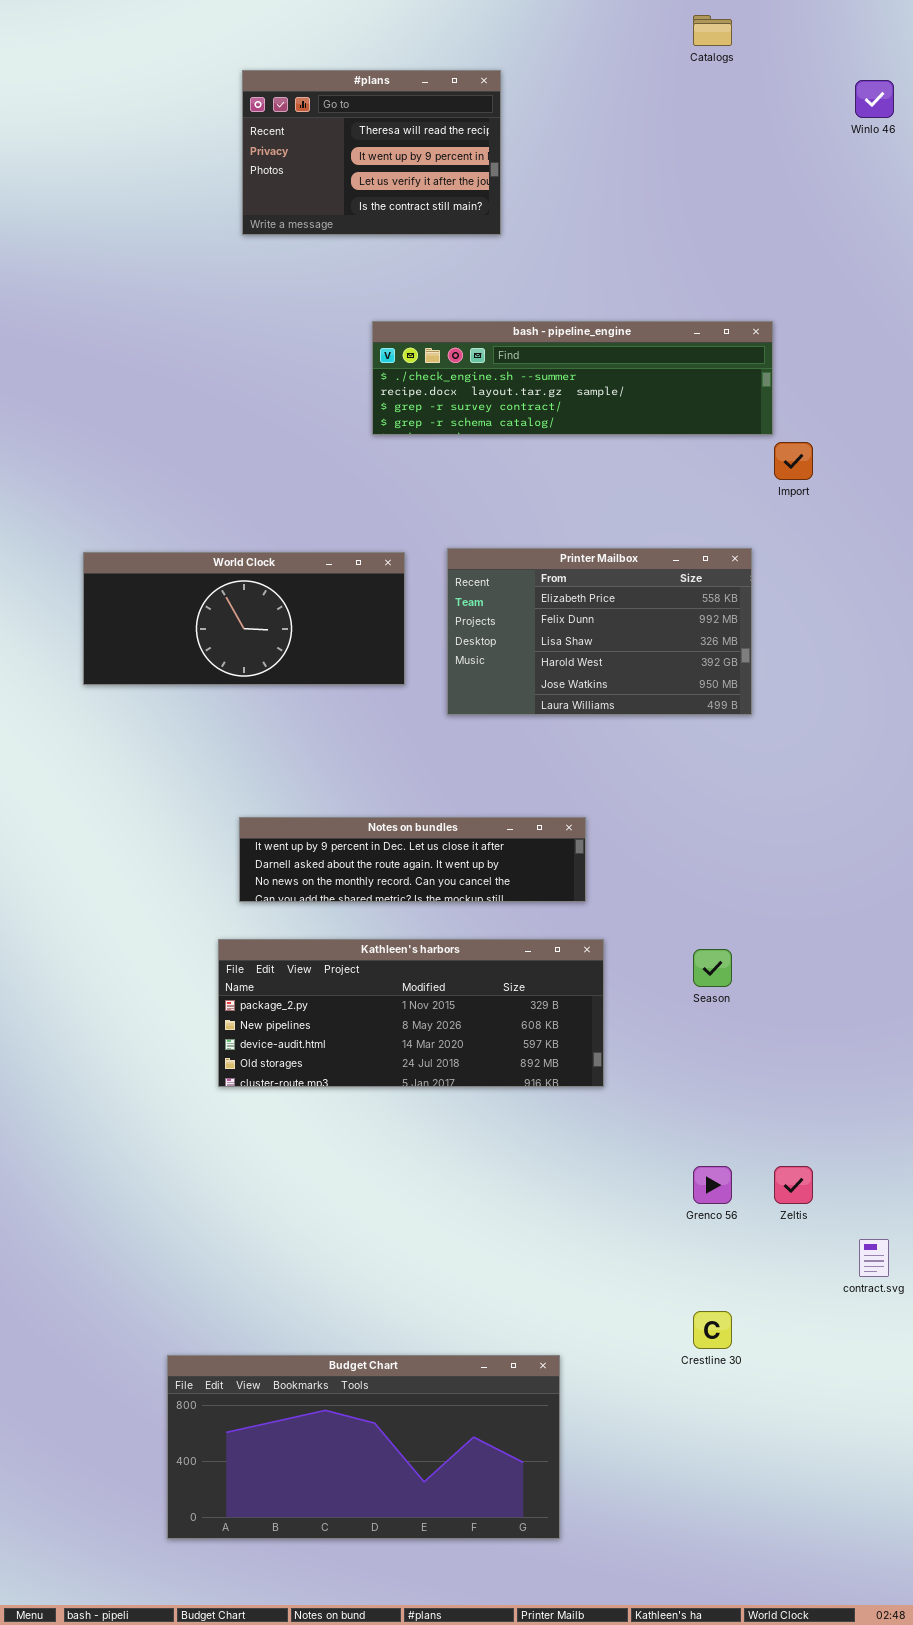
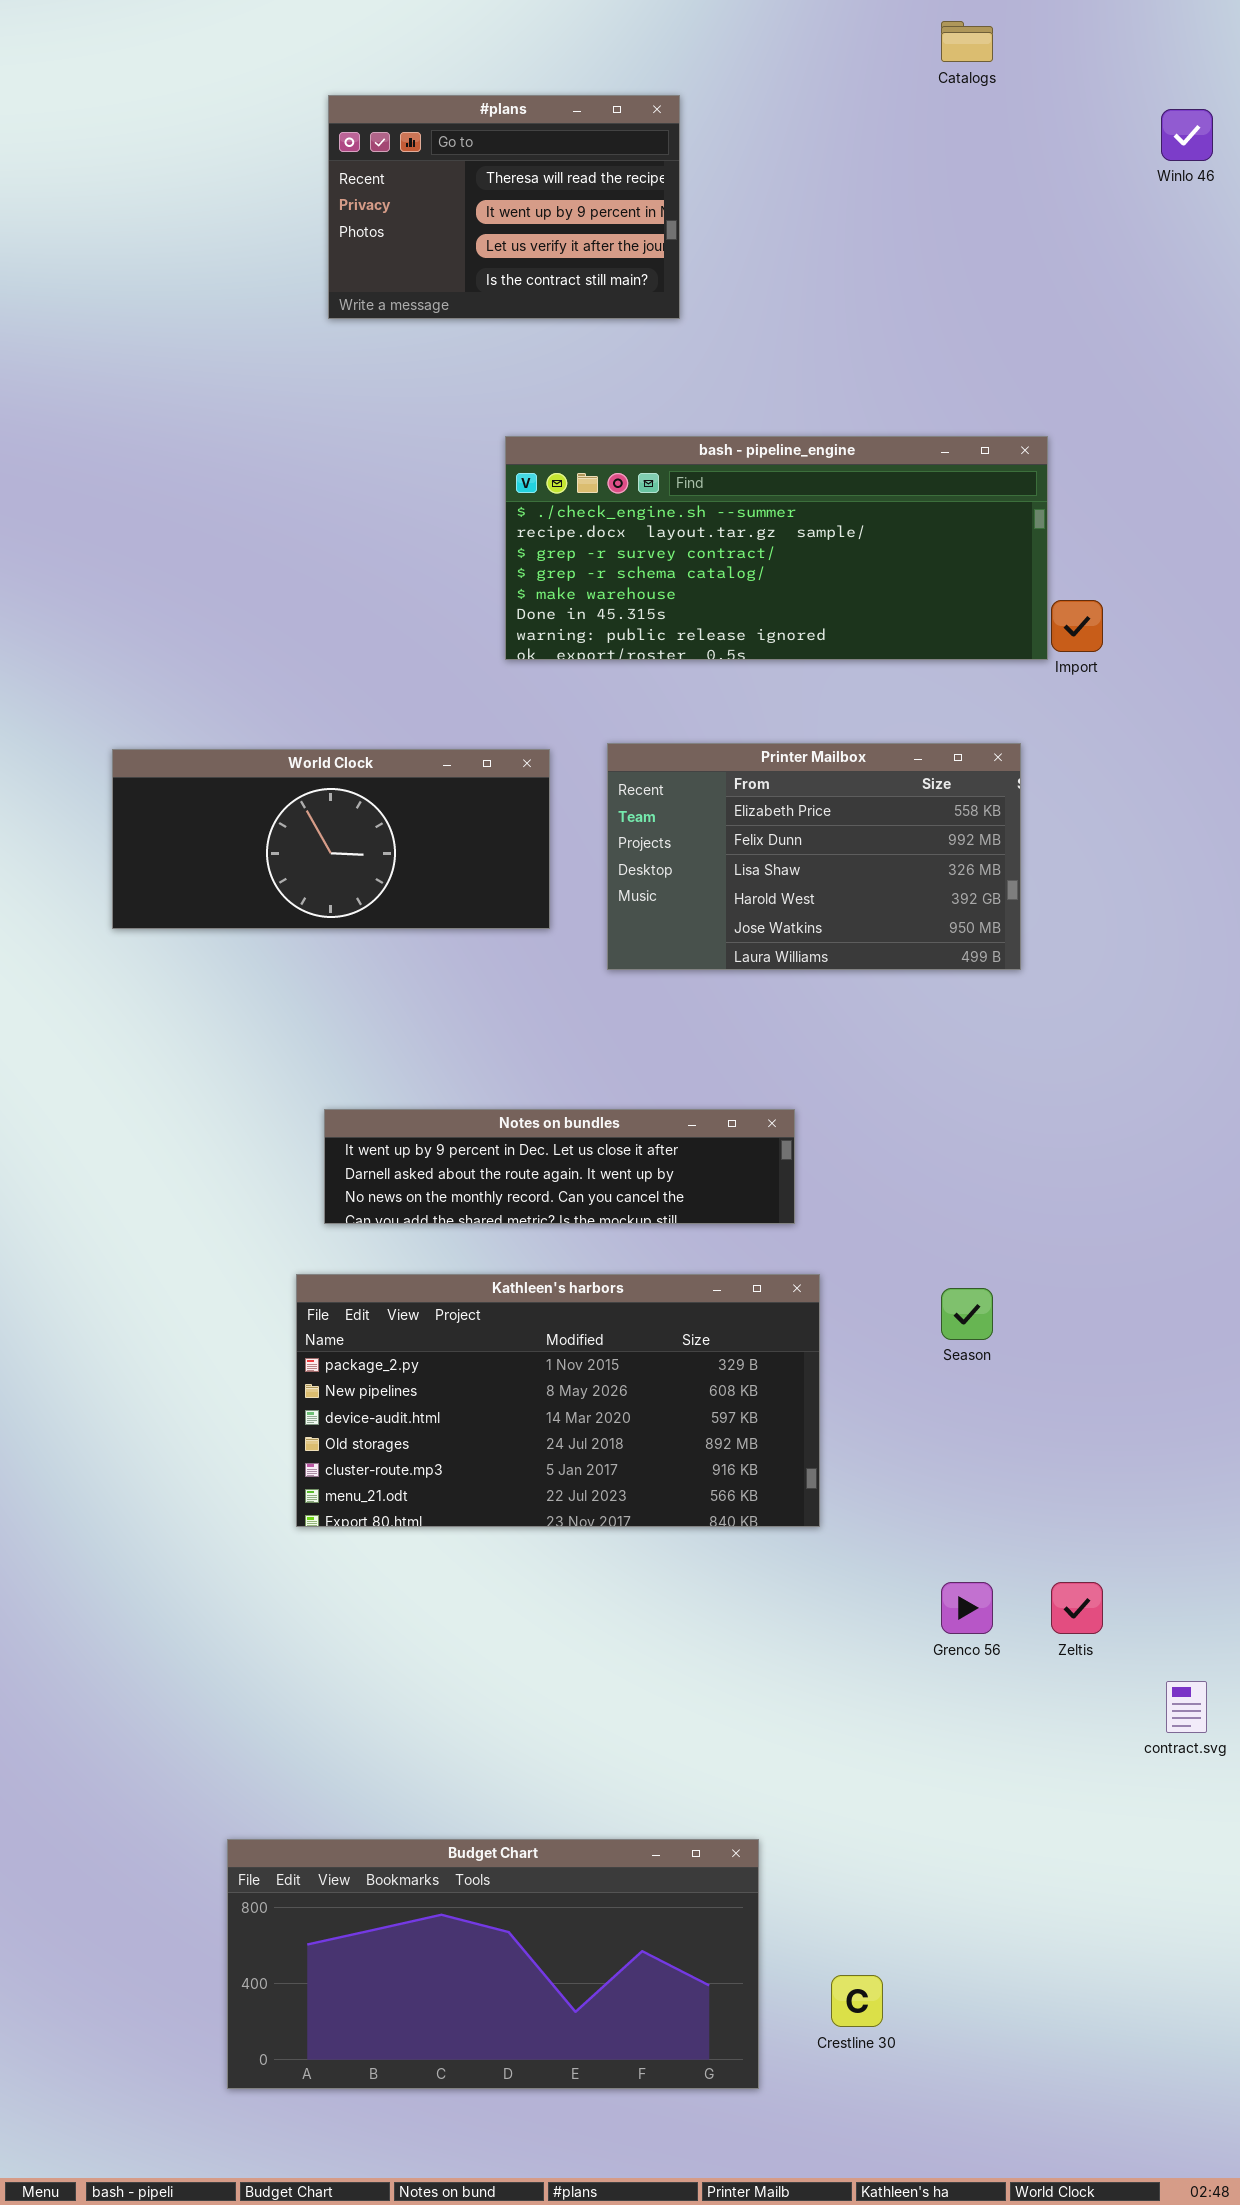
bash - pipeline_engine: [372,321,773,435] -> [505,436,1048,660], resized
Kathleen's harbors: [218,939,604,1087] -> [296,1274,820,1527], resized
Crestline 30: [693,1311,732,1349] -> [831,1975,883,2027], moved

